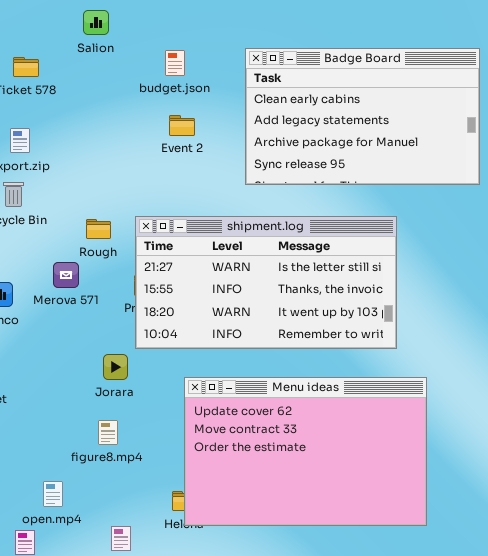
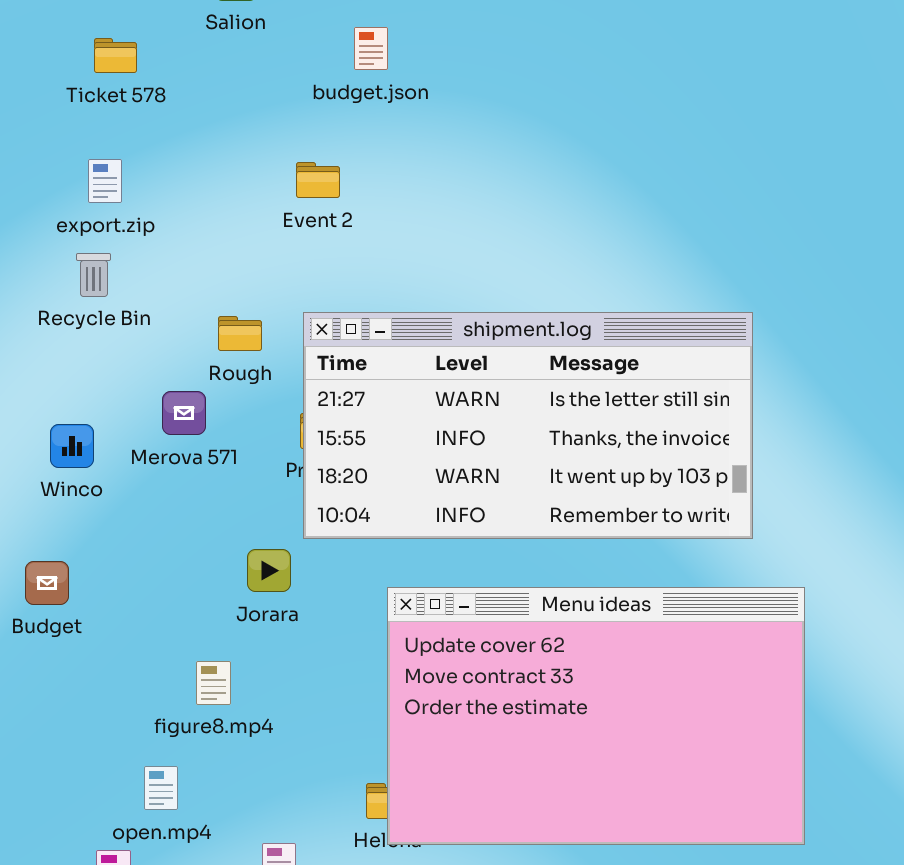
Badge Board: [245,48,480,185] -> none, closed
Event 2: [169,115,195,136] -> [296,162,340,198], moved
figure8.mp4: [98,420,118,445] -> [196,661,231,705], moved

